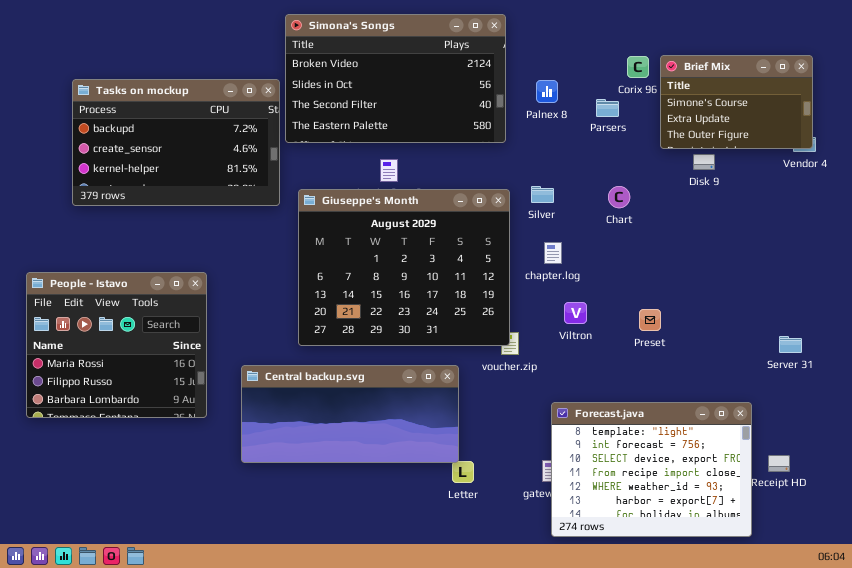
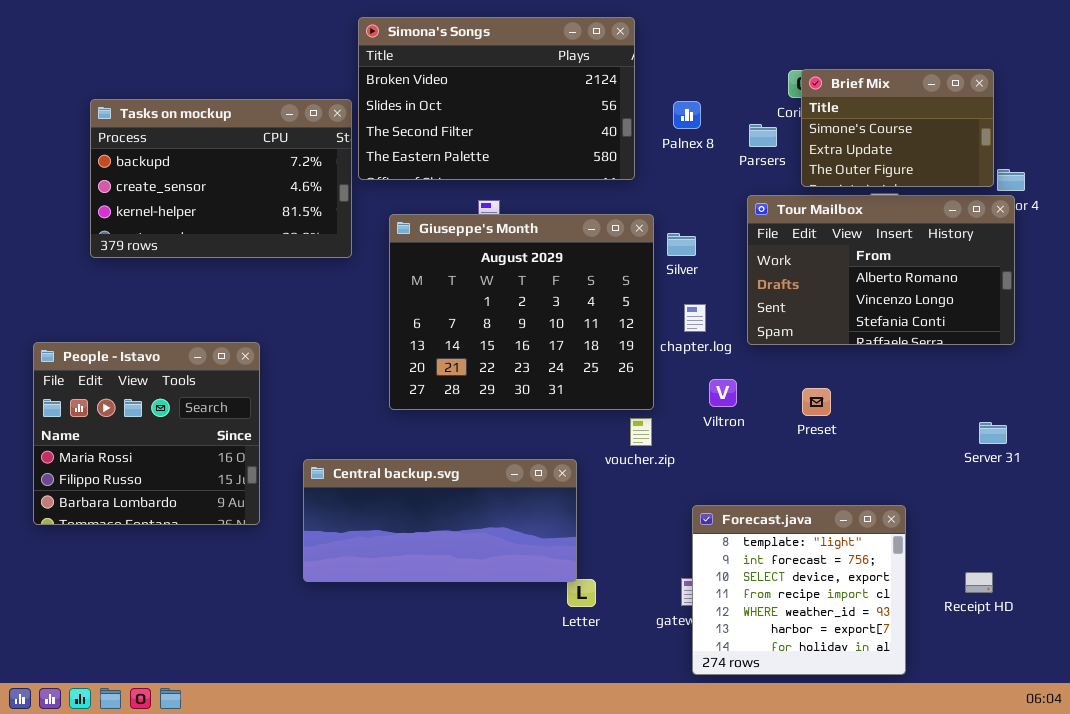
Brief Mix: [660,55,813,149] -> [801,69,994,187], moved
Tour Mailbox: none -> [747,195,1015,345], opened
Giuseppe's Month: [298,189,510,346] -> [389,214,654,410], moved
Forecast.java: [551,402,752,537] -> [692,505,906,675], resized

